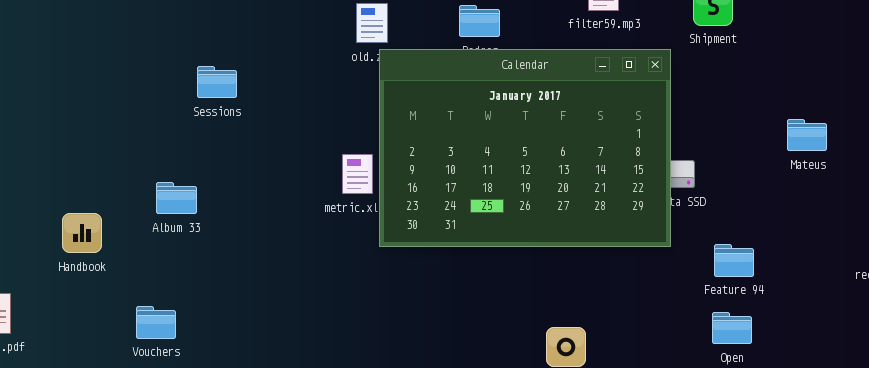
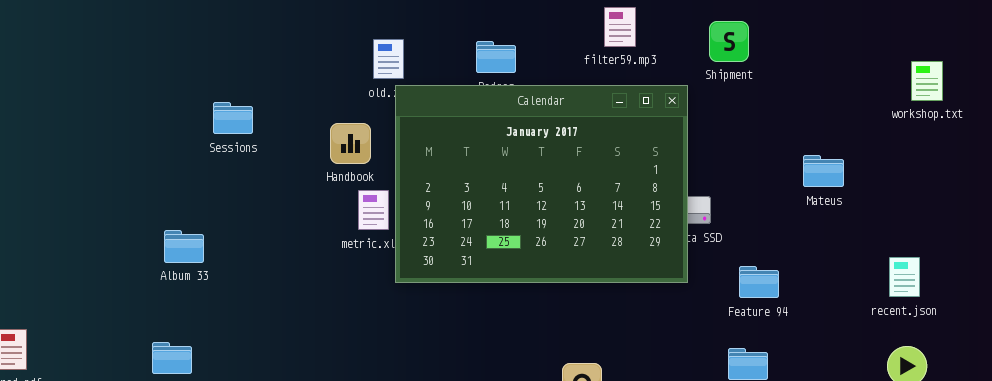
Album 33: [156,182,197,214] -> [164,230,204,263], moved
Handbook: [62,213,102,253] -> [330,123,371,164], moved
Feature 94: [714,244,754,277] -> [739,266,779,298], moved

